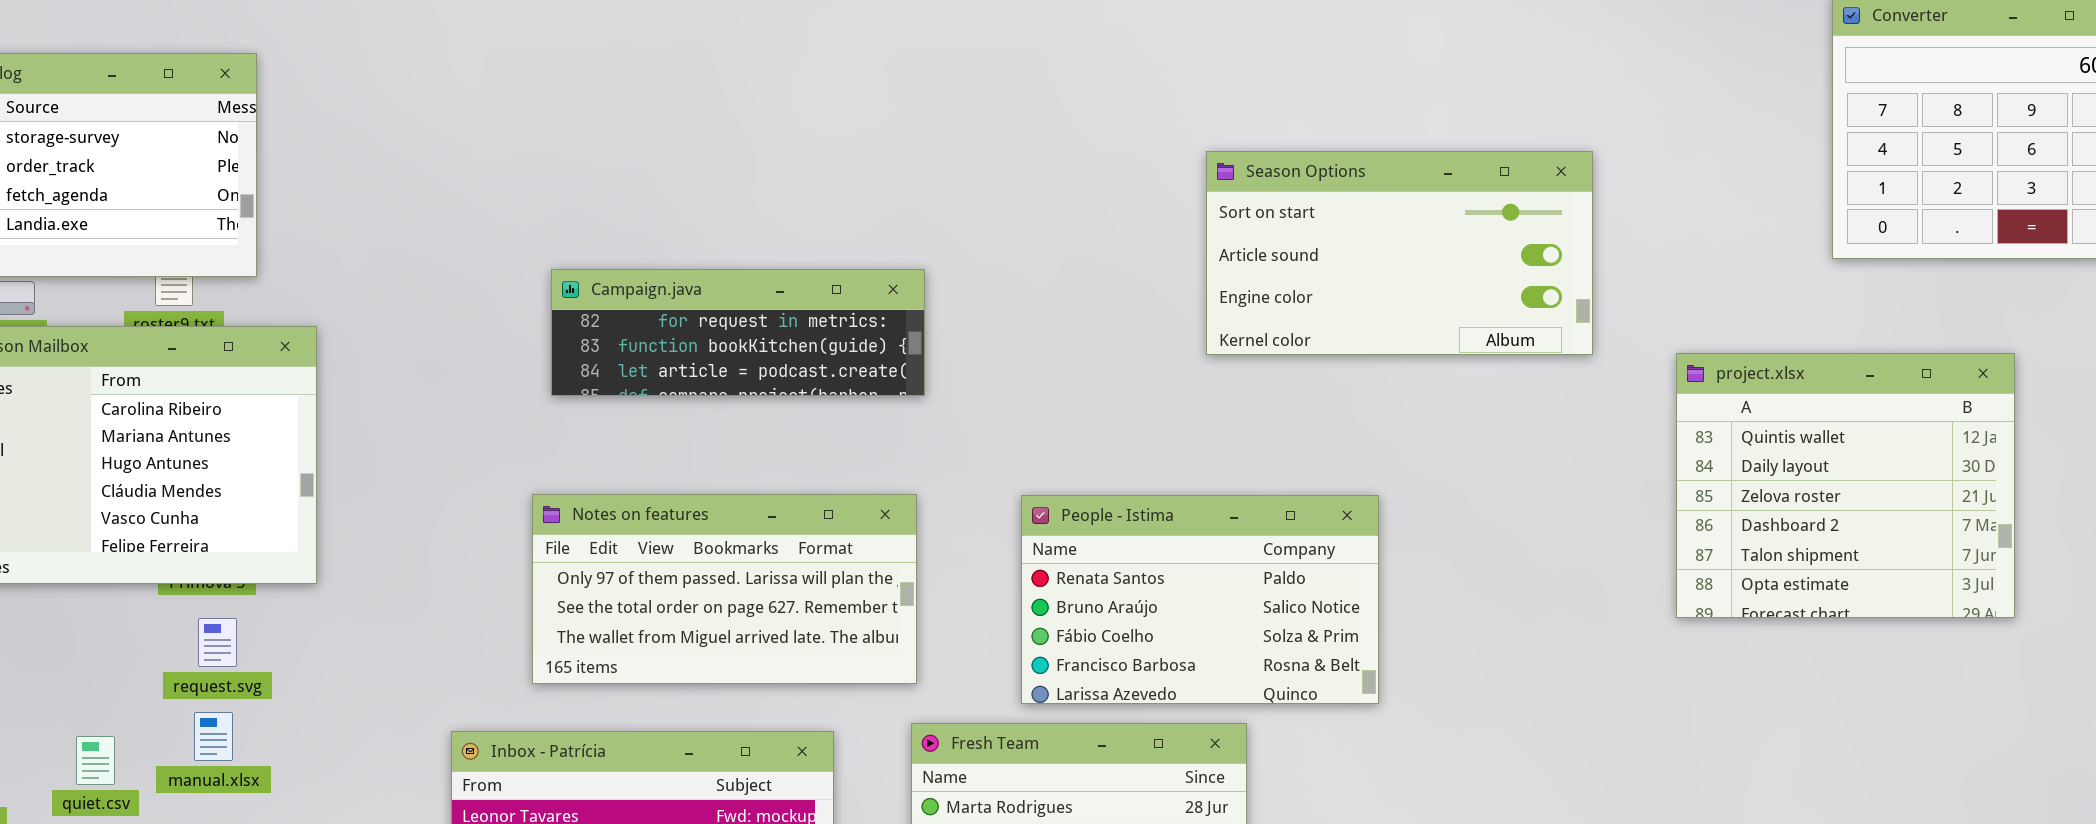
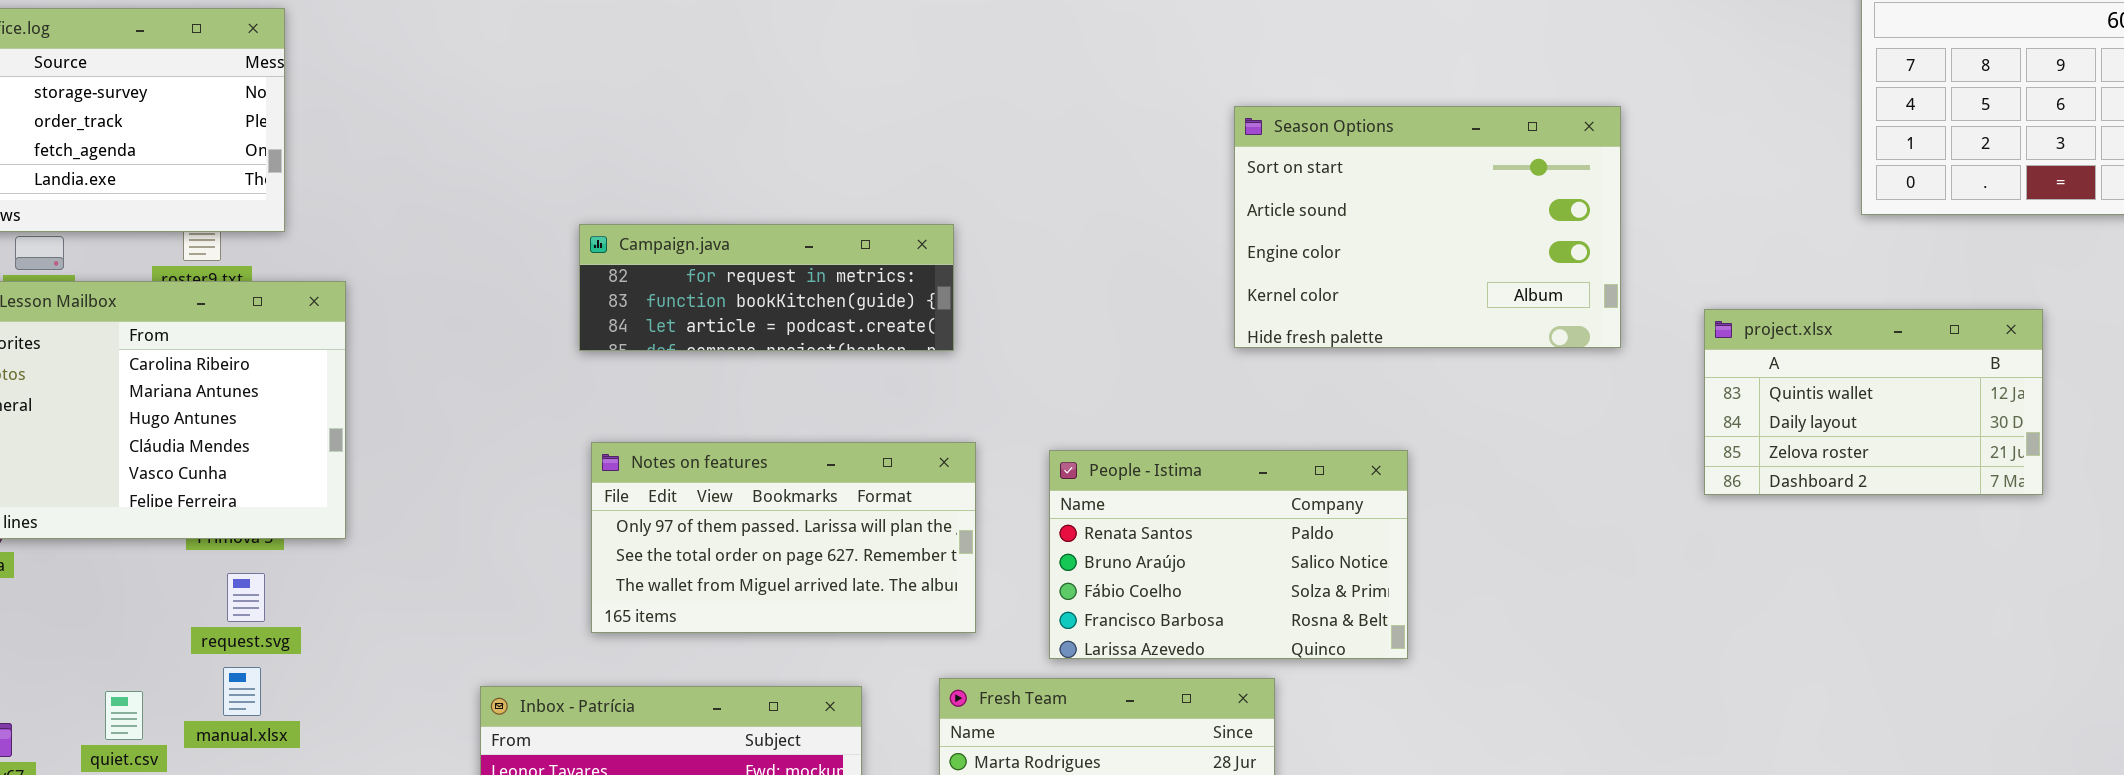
Season Options: [1206,151,1593,355] -> [1234,106,1621,348], resized
project.xlsx: [1676,353,2015,618] -> [1704,309,2043,495], resized
Notes on features: [532,494,917,684] -> [591,442,976,633], moved

